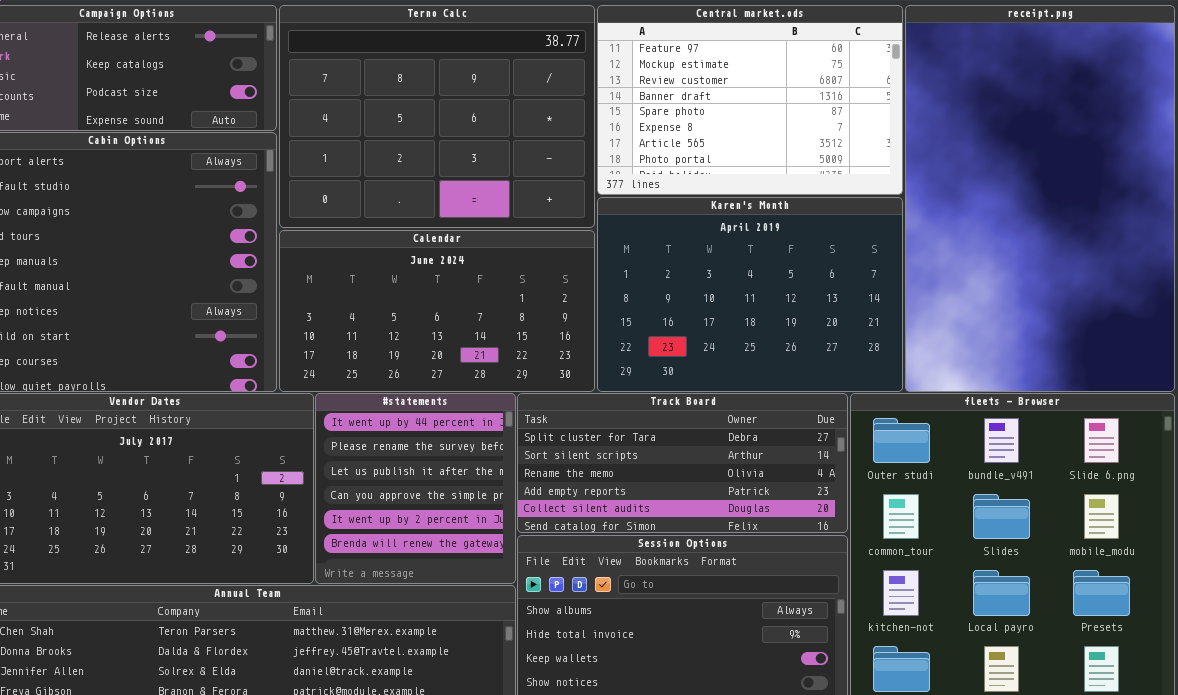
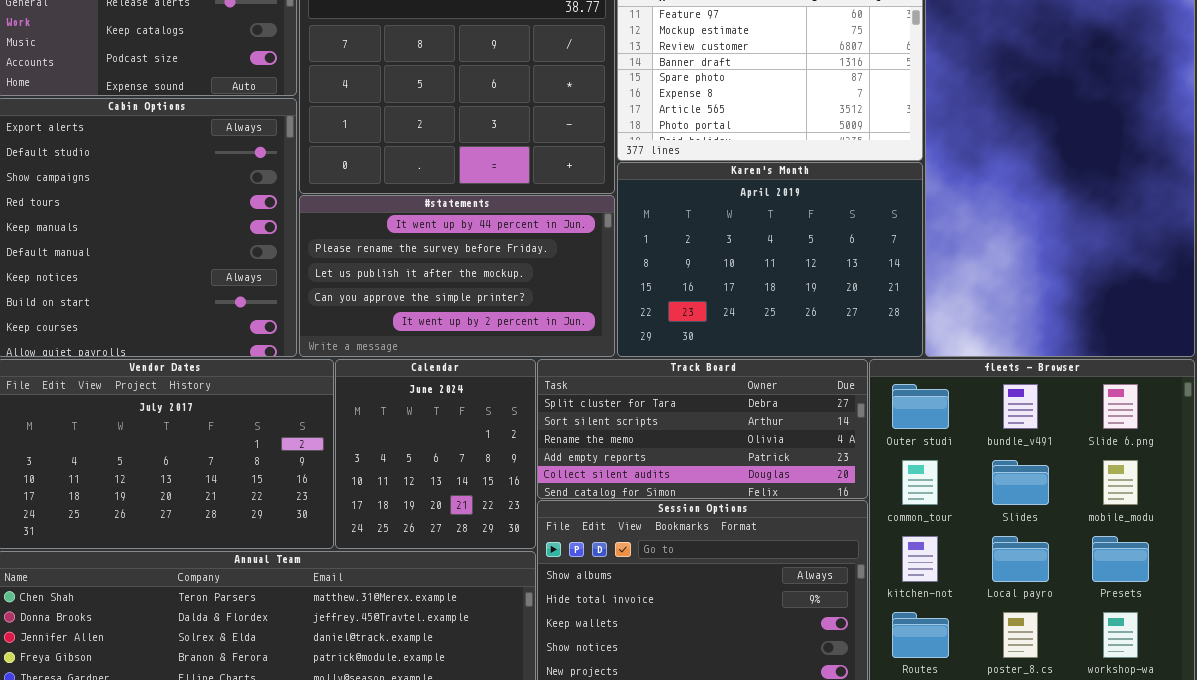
Calendar: [279,230,595,392] -> [335,359,536,549], moved, resized
#statements: [315,393,516,584] -> [299,195,615,357], moved, resized

